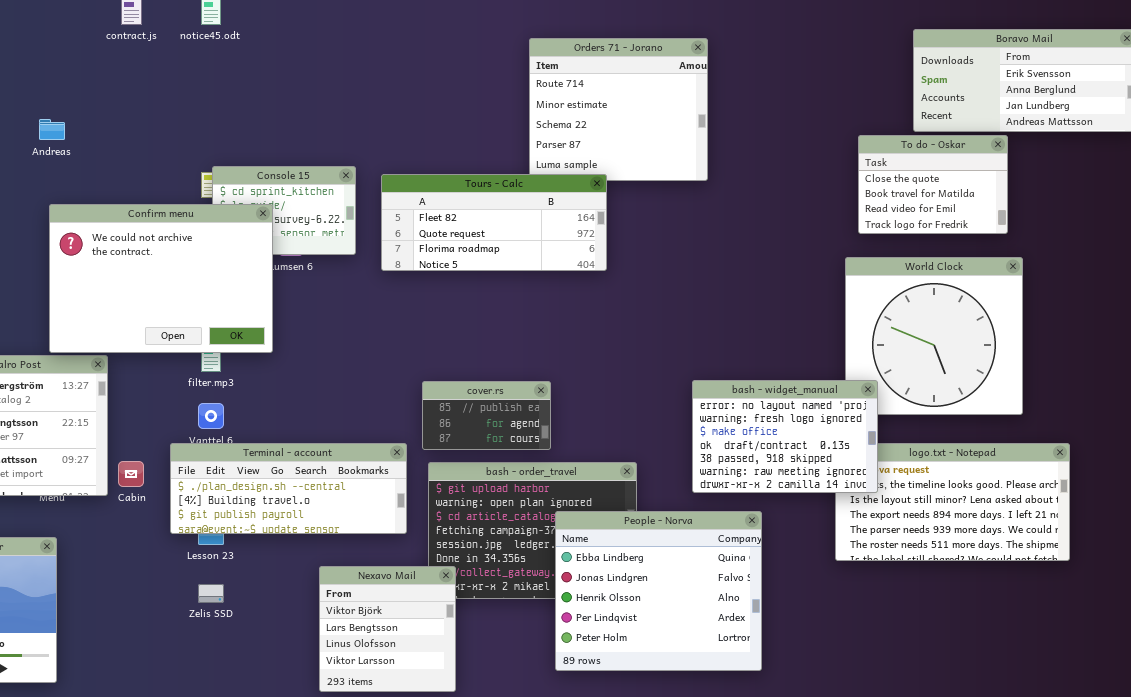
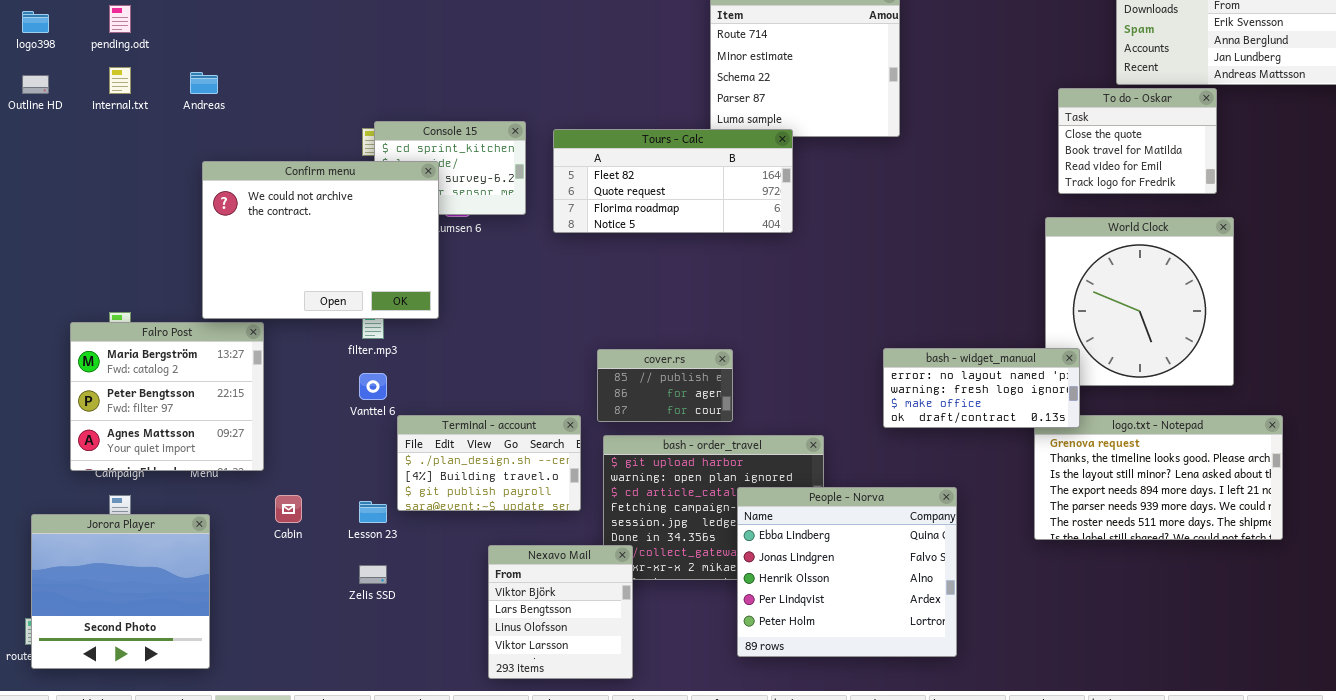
bash - widget_manual: [692,380,878,493] -> [883,348,1080,428], resized
Terminal - account: [170,443,407,534] -> [397,415,581,511], resized
Cabin: [118,461,144,487] -> [275,495,302,523], moved

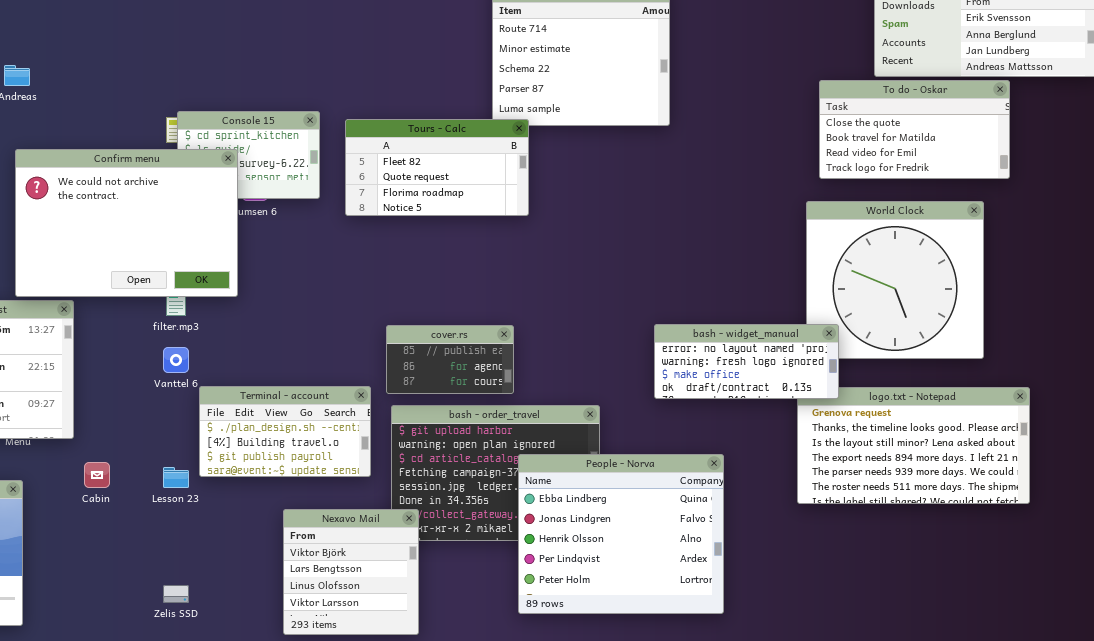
To do - Oskar: [1058,88,1217,194] -> [819,80,1010,179], resized
Tours - Calc: [553,129,793,233] -> [345,119,529,216], resized
Zelis SSD: [359,565,387,584] -> [163,585,189,603], moved

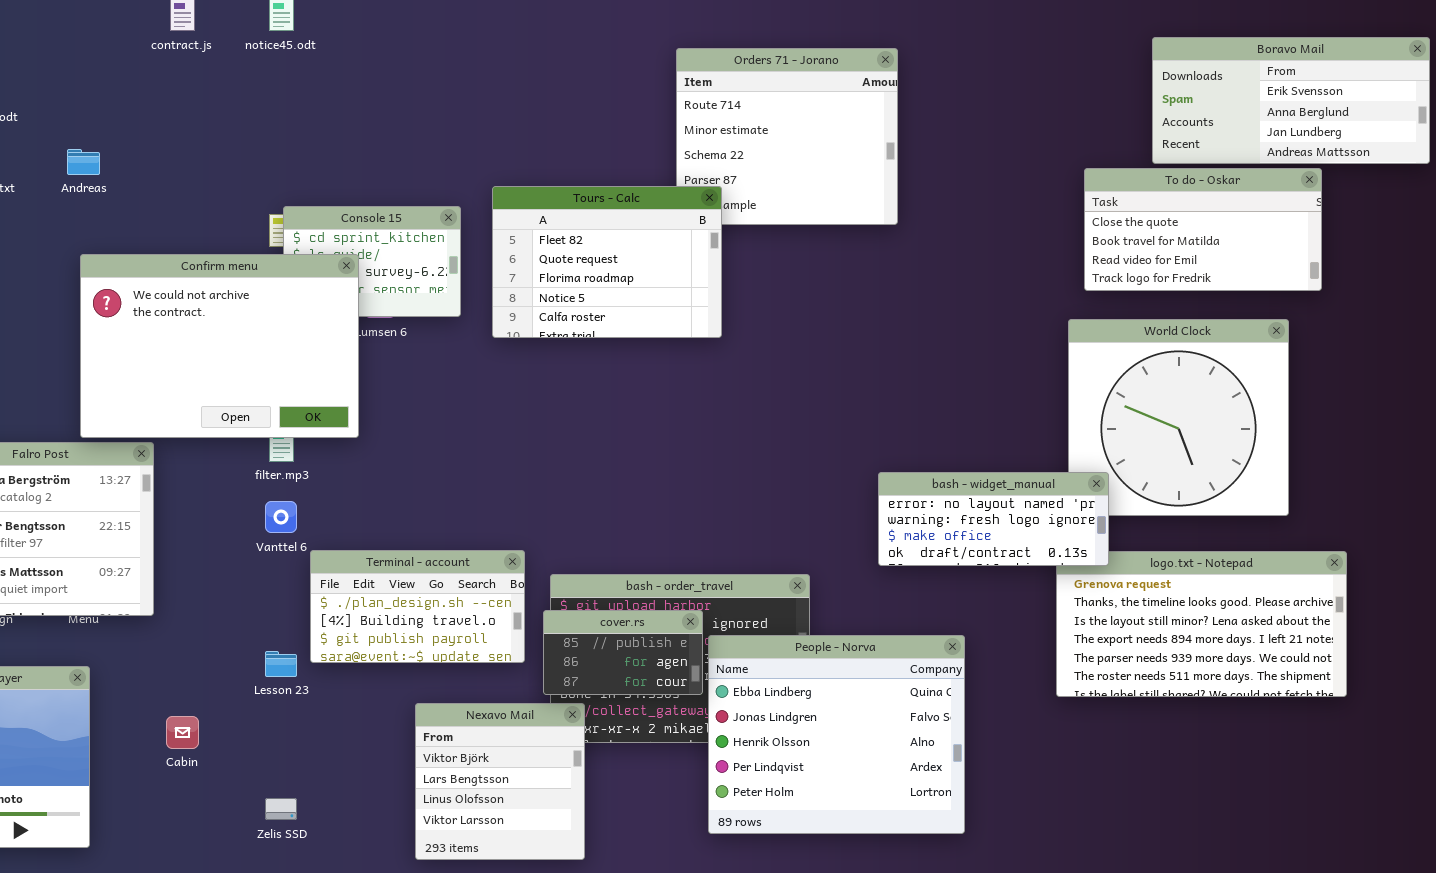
Tours - Calc: [345,119,529,216] -> [492,186,722,338], resized
cover.rs: [386,325,514,394] -> [543,610,703,695], moved
Cabin: [84,462,110,488] -> [166,716,199,749], moved

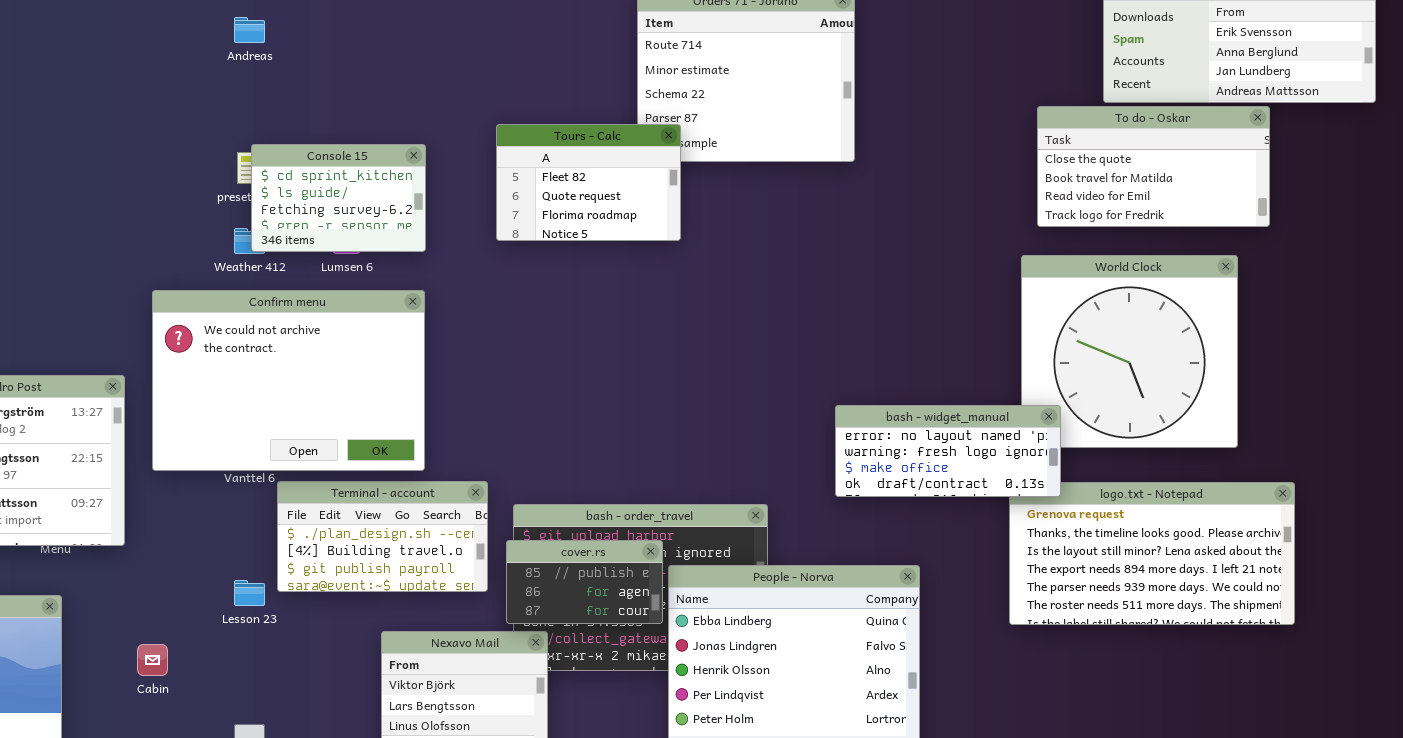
Andreas: [67,149,100,175] -> [234,17,265,43], moved
Tours - Calc: [492,186,722,338] -> [496,124,681,241], resized
Confirm menu: [80,254,359,438] -> [152,290,425,471], moved

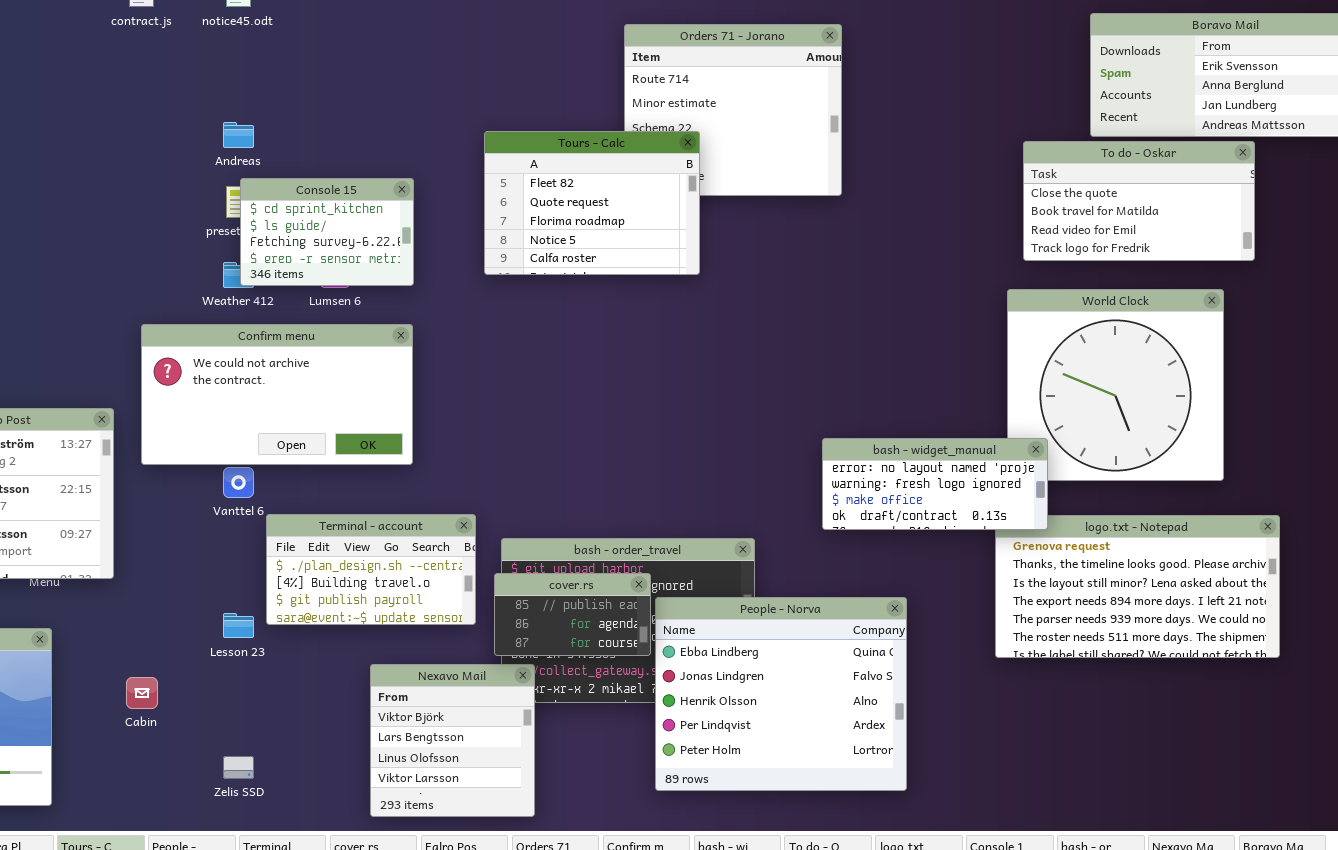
Andreas: [234,17,265,43] -> [223,122,254,148], moved
Tours - Calc: [496,124,681,241] -> [484,131,700,275], resized
Confirm menu: [152,290,425,471] -> [141,324,413,465], resized

